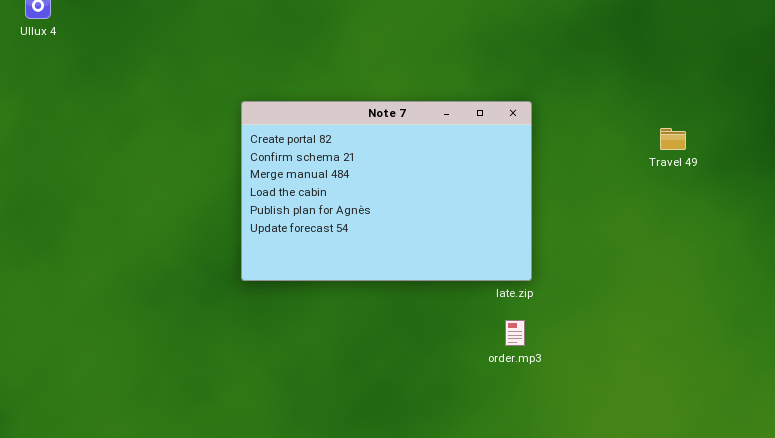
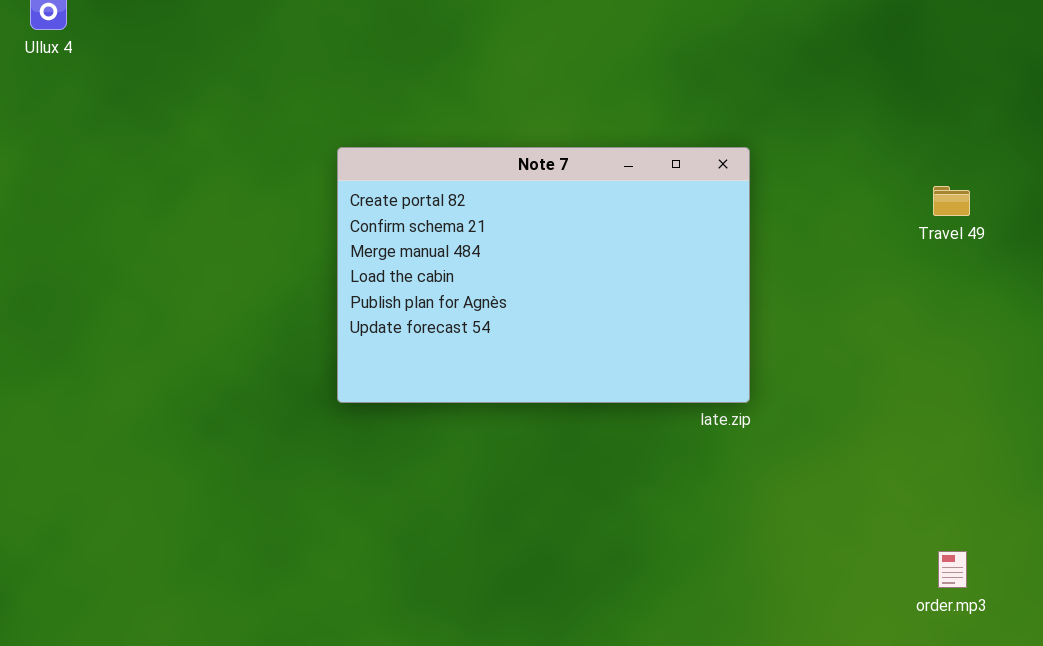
order.mp3: [505,320,525,346] -> [938,551,967,588], moved

